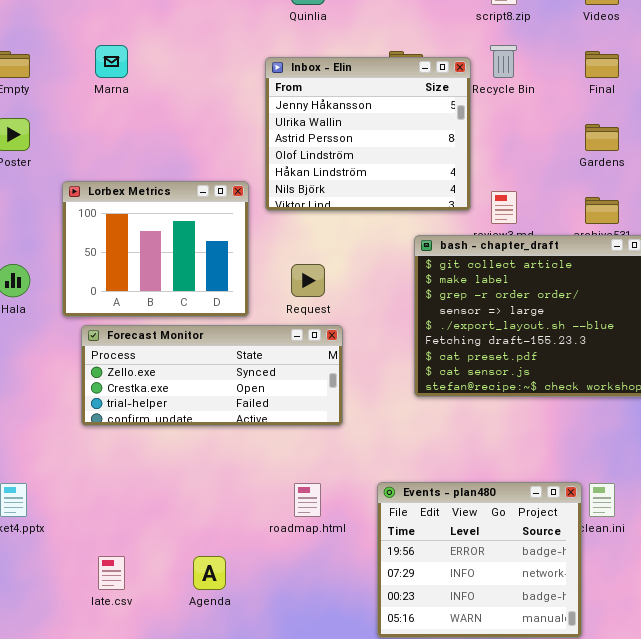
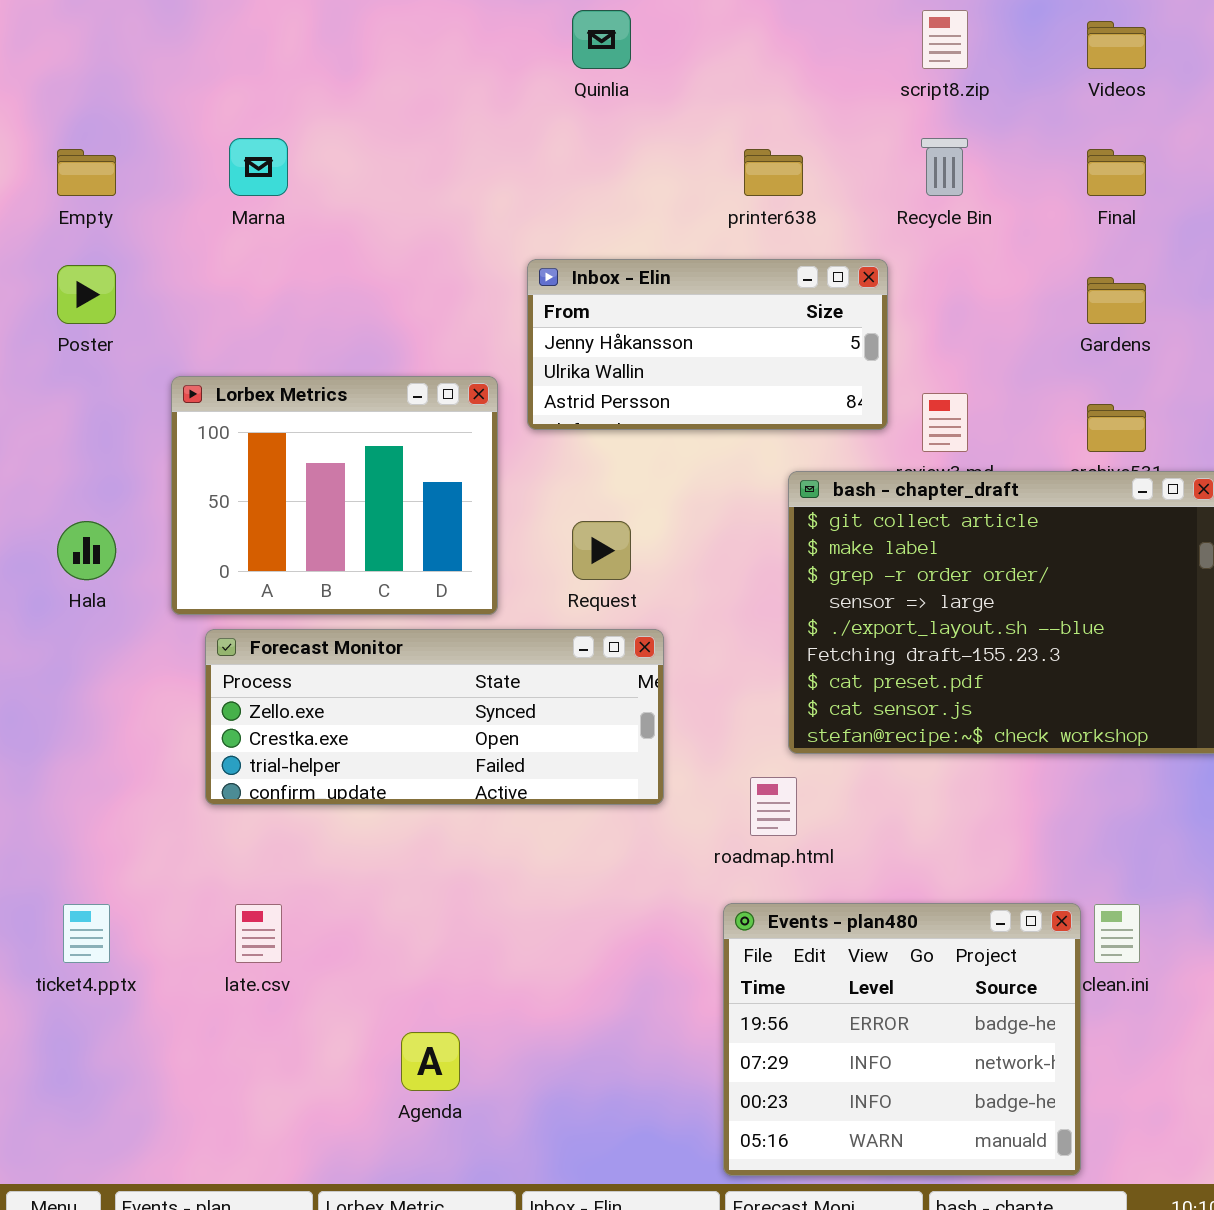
Inbox - Elin: [265,57,471,211] -> [527,259,888,430], resized
roadmap.html: [294,483,321,517] -> [750,777,797,836], moved
late.csv: [98,556,125,590] -> [235,904,282,963], moved

